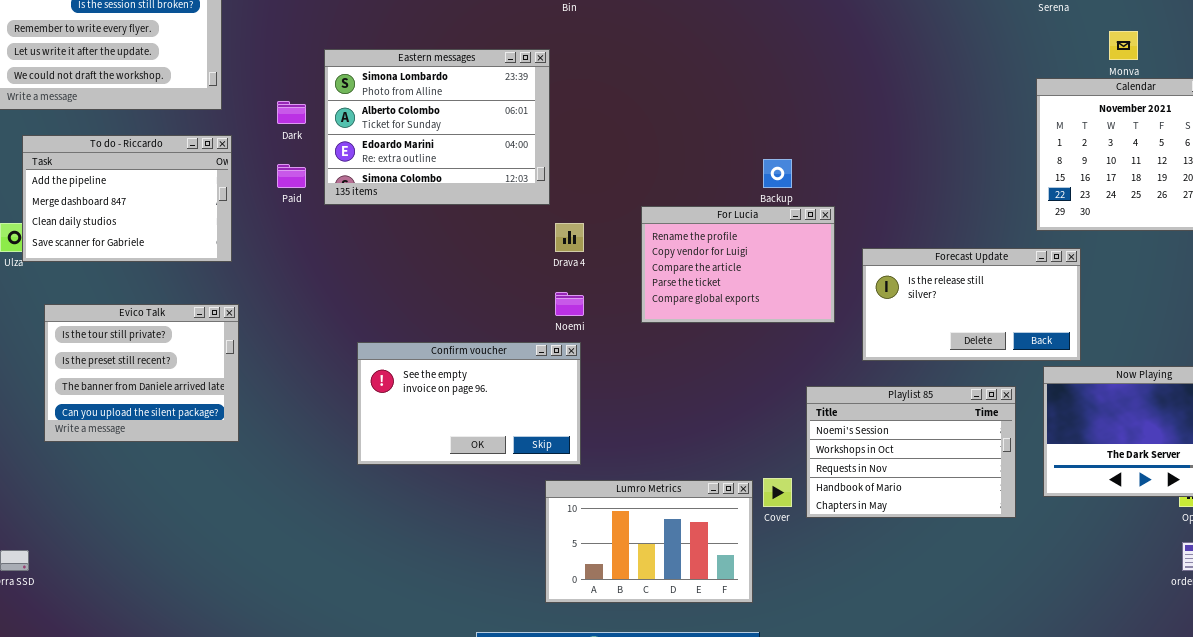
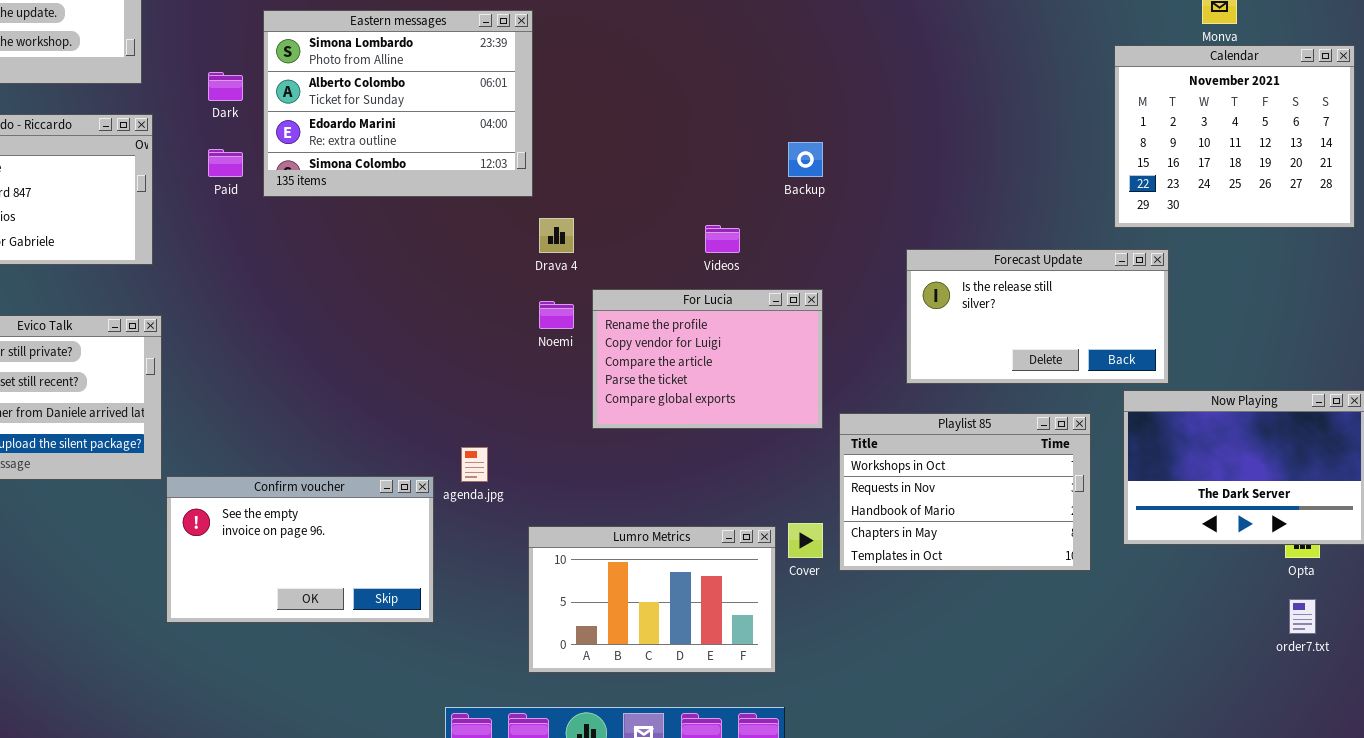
For Lucia: [641,206,835,323] -> [592,289,823,429], moved
Confirm voucher: [357,342,581,465] -> [166,476,434,623], moved
Playlist 85: [806,386,1016,518] -> [839,413,1091,571], scrolled down 1 row

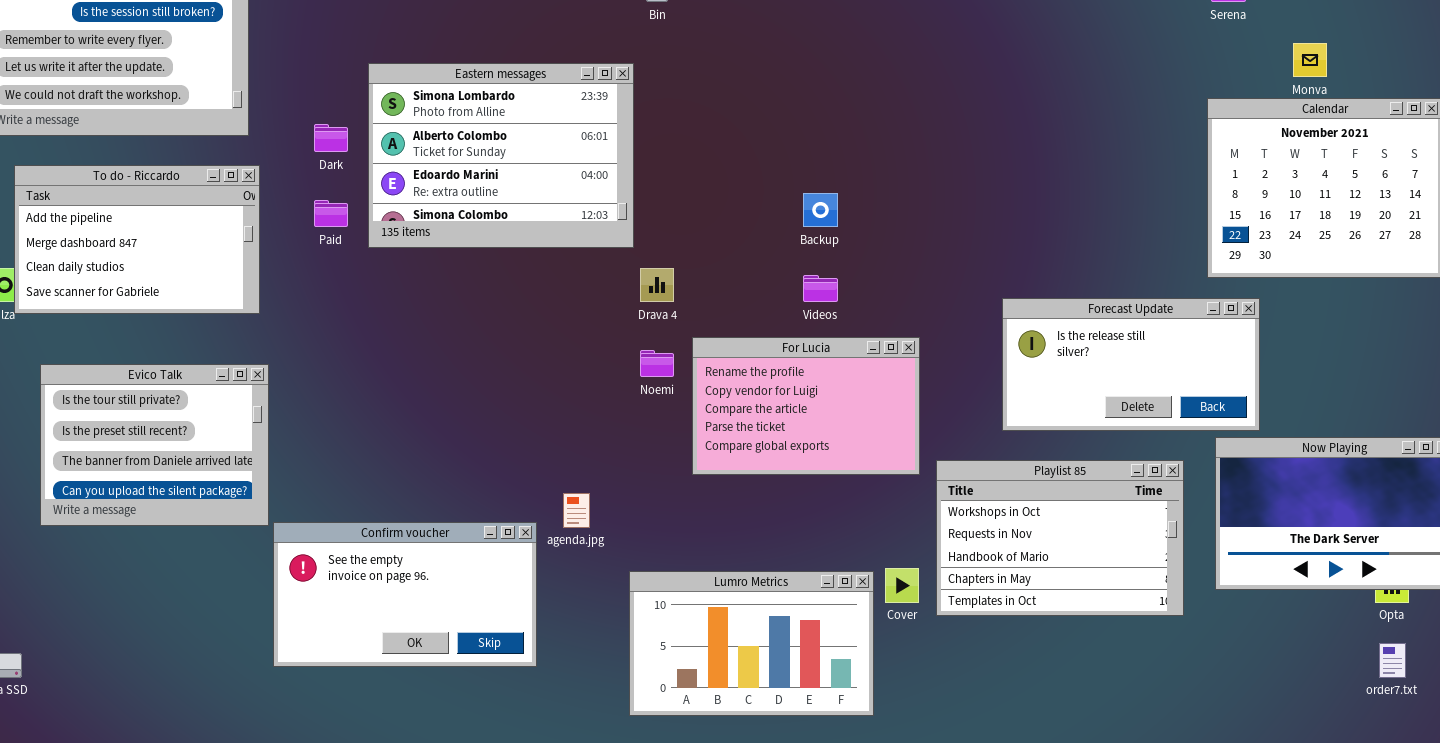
Backup: [788,142,823,177] -> [803,193,838,227], moved

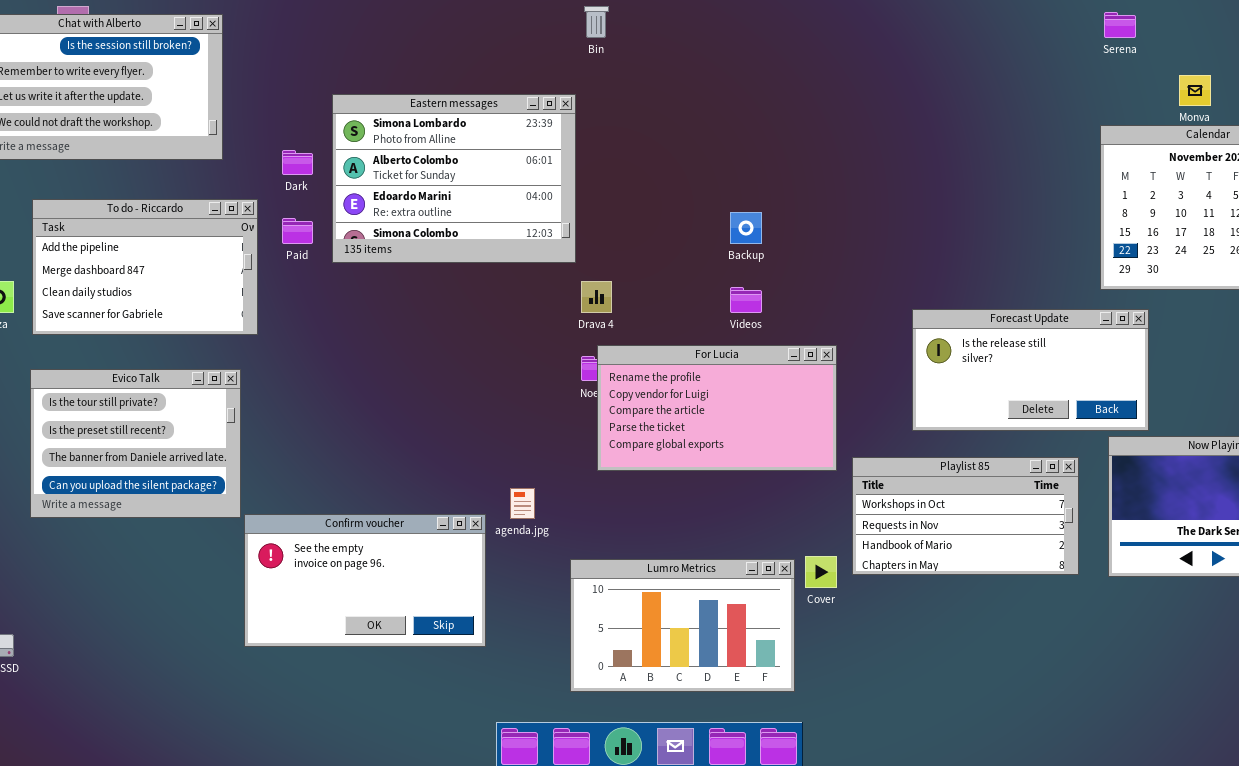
To do - Riccardo: [14,165,260,314] -> [32,199,258,335], moved
For Lucia: [692,337,920,475] -> [597,345,837,471], resized
Playlist 85: [936,460,1184,616] -> [852,457,1079,575], resized

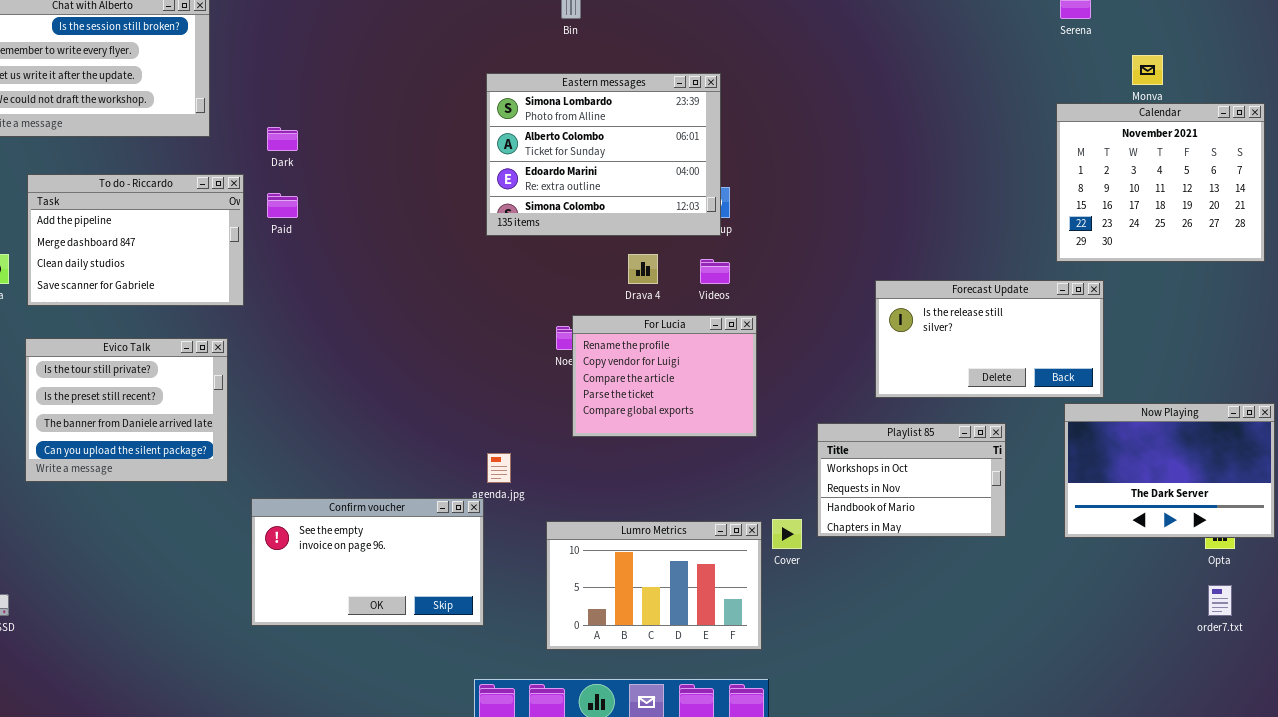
Eastern messages: [332,94,576,263] -> [486,73,721,236], moved
Drava 4: [581,281,612,313] -> [628,254,658,284], moved
For Lucia: [597,345,837,471] -> [572,315,757,437], resized
Playlist 85: [852,457,1079,575] -> [817,423,1006,537], resized
Confirm voucher: [244,514,486,647] -> [251,498,484,626], moved

